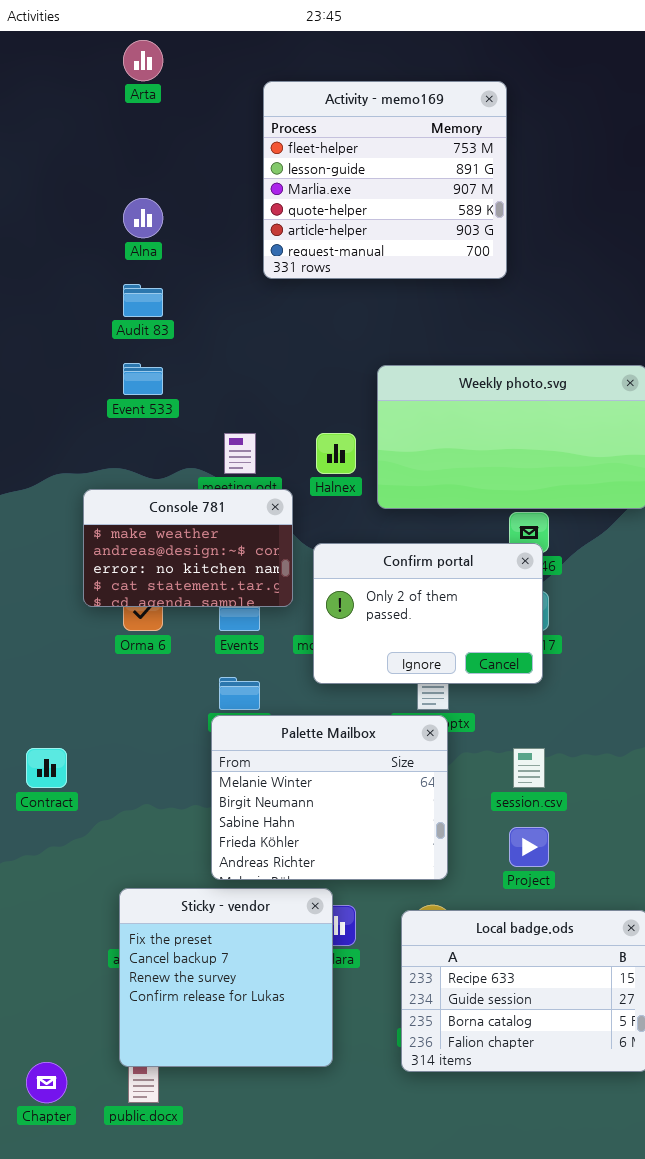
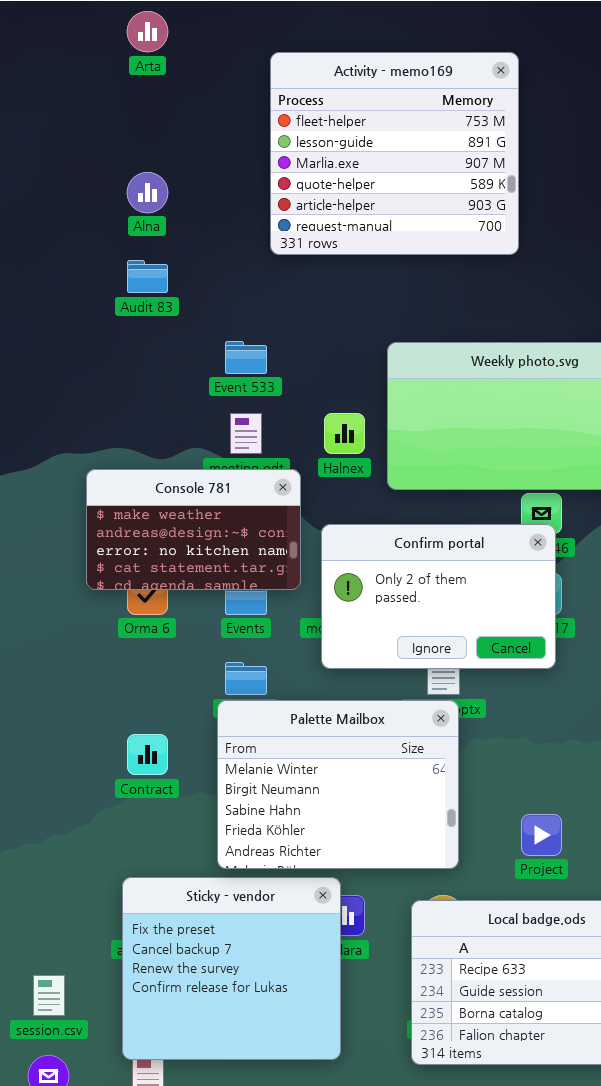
Event 533: [123,363,163,395] -> [225,341,267,374], moved
Contract: [26,748,67,788] -> [127,734,168,775], moved
session.csv: [513,748,545,788] -> [33,975,65,1016], moved

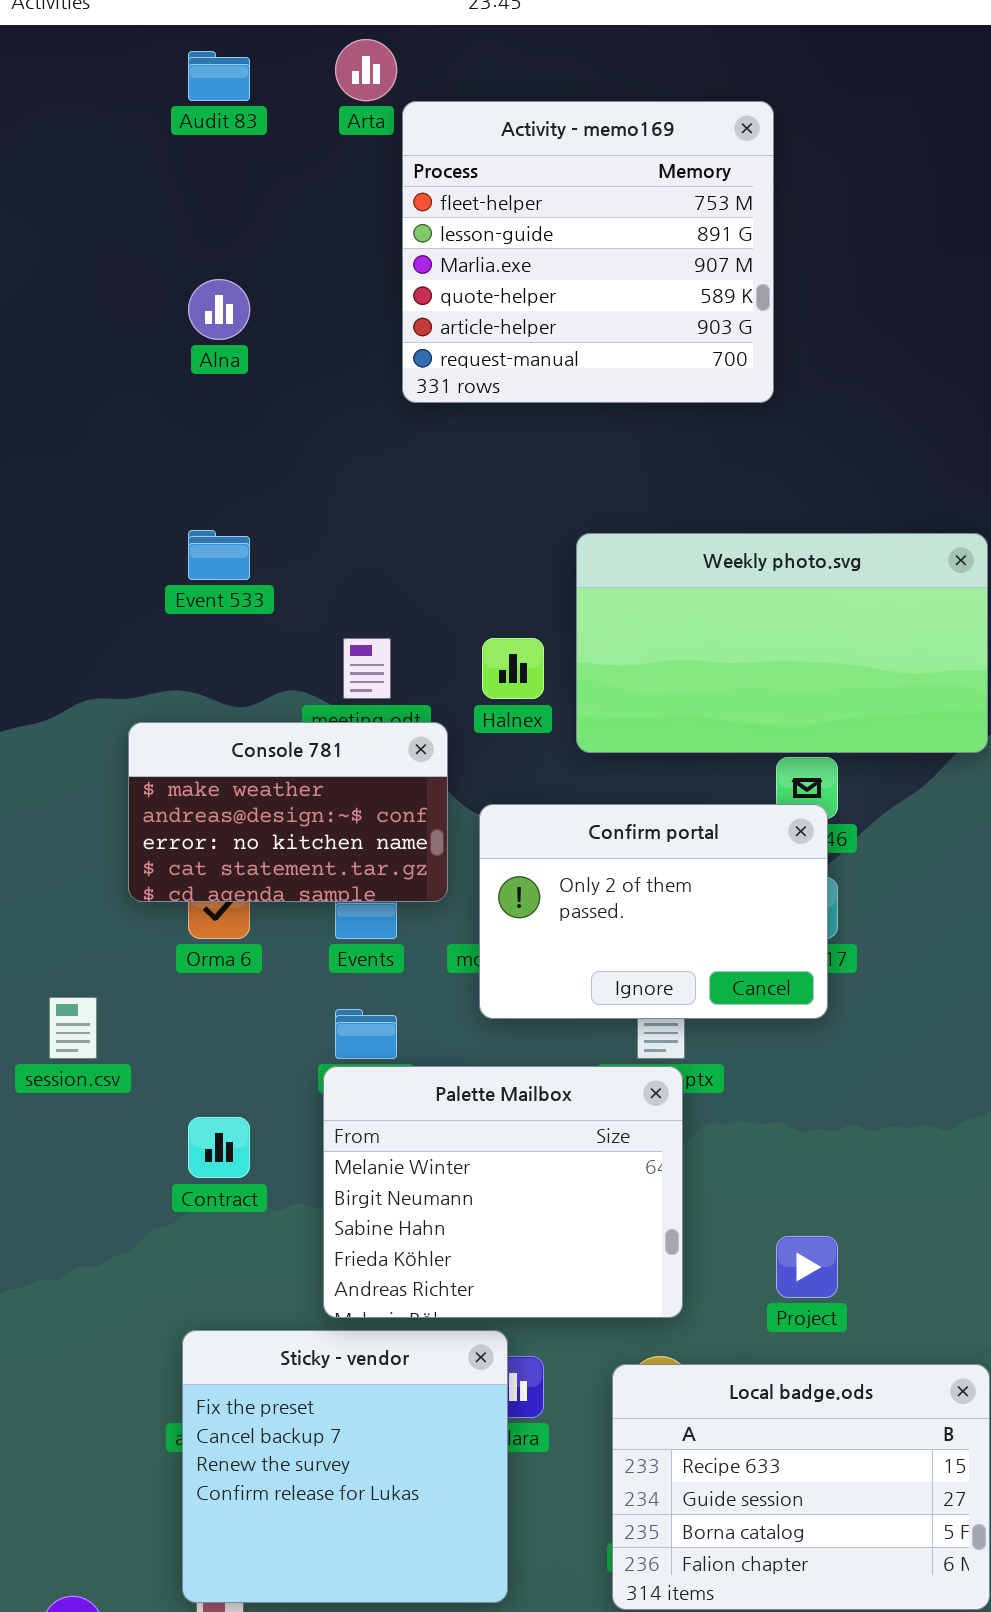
Arta: [127,11,168,52] -> [335,39,397,101], moved
Audit 83: [127,260,168,293] -> [188,51,250,101], moved
Event 533: [225,341,267,374] -> [188,530,250,580], moved
session.csv: [33,975,65,1016] -> [49,997,97,1059], moved

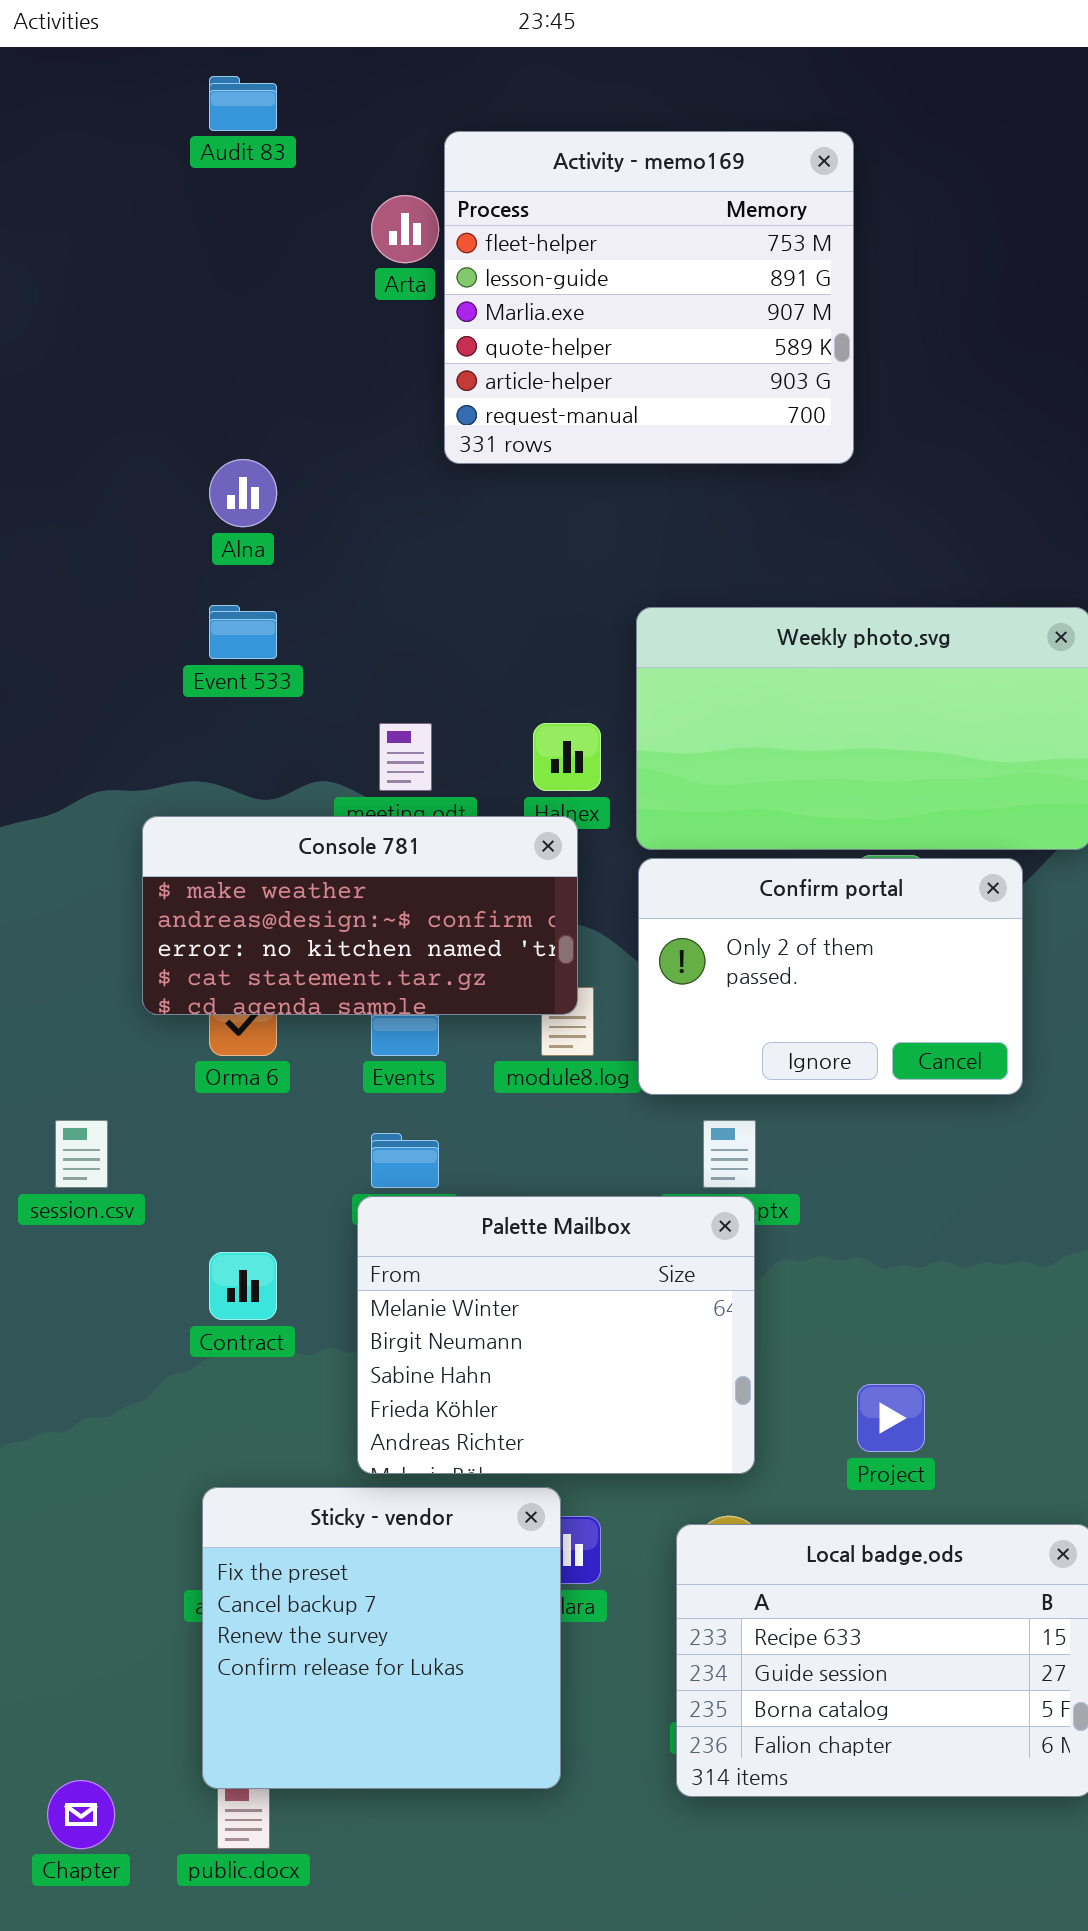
Arta: [335,39,397,101] -> [371,195,439,263], moved
Alna: [188,279,250,340] -> [209,459,277,527], moved
Console 781: [128,722,448,902] -> [142,816,578,1015], resized
Confirm portal: [479,804,828,1019] -> [638,858,1023,1095], moved

